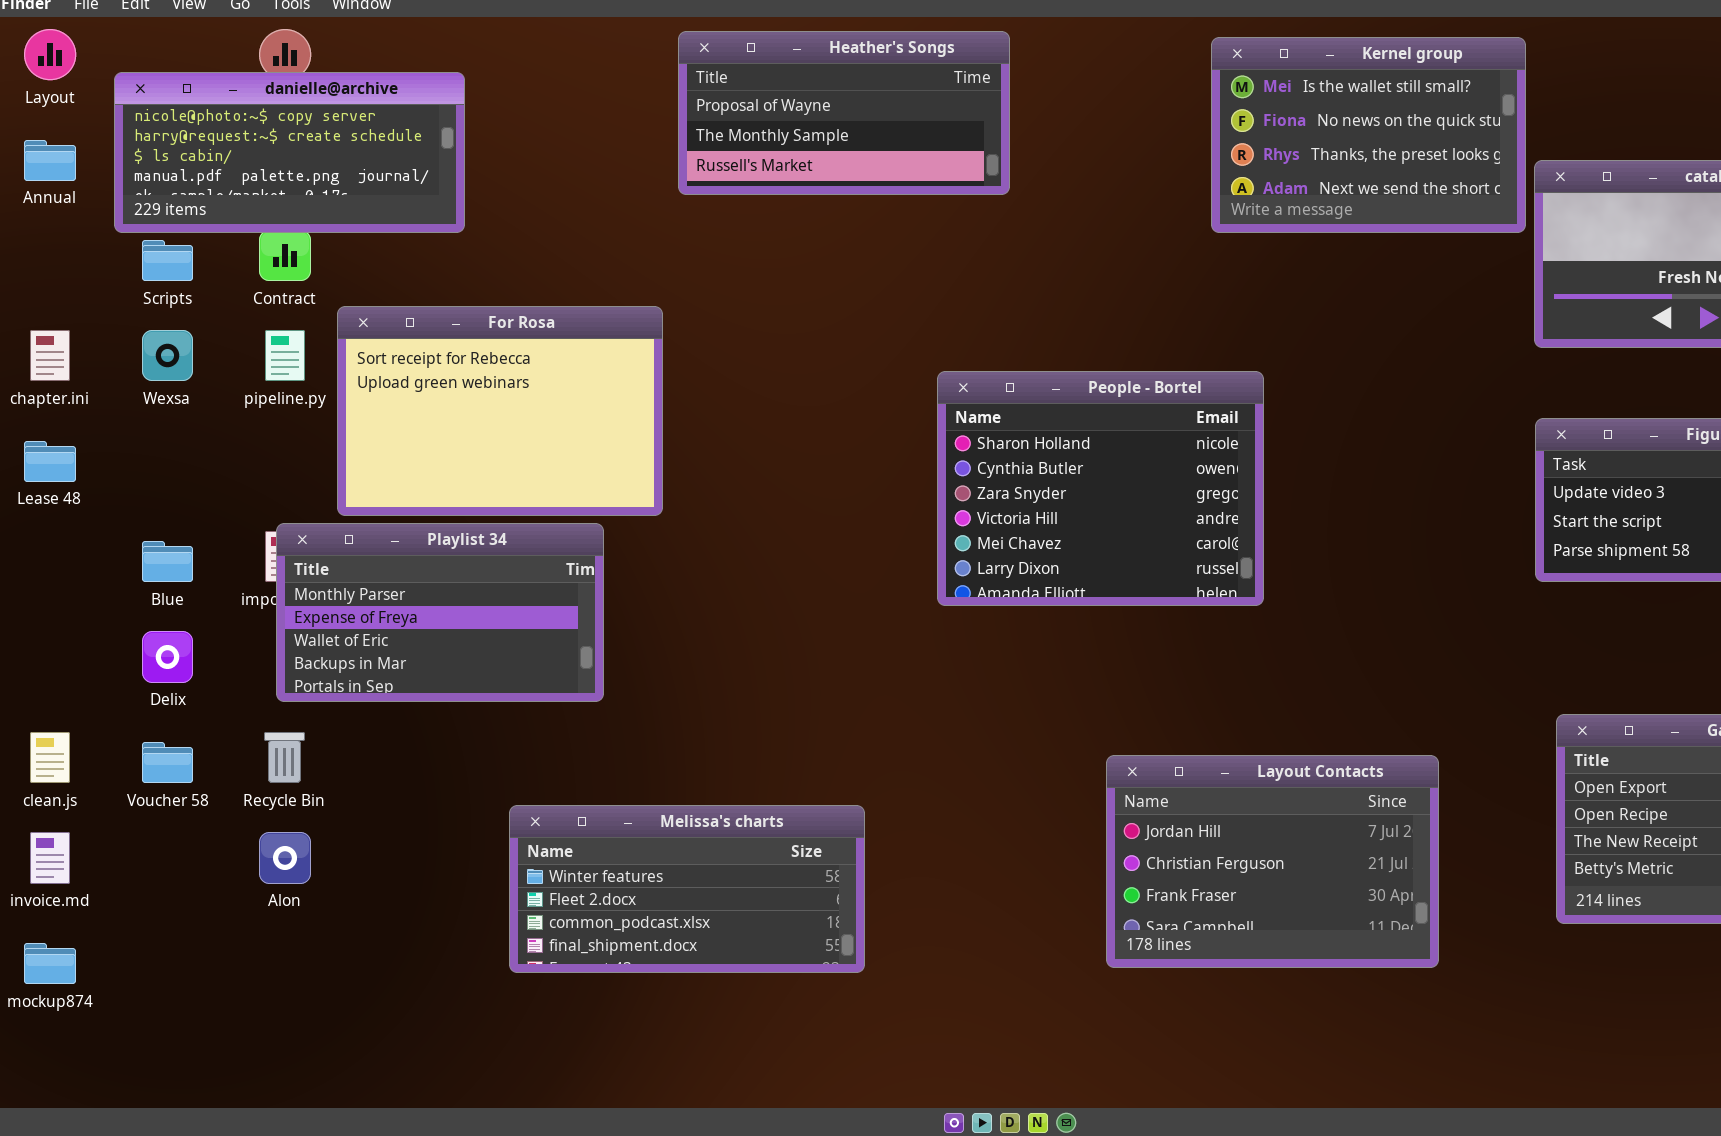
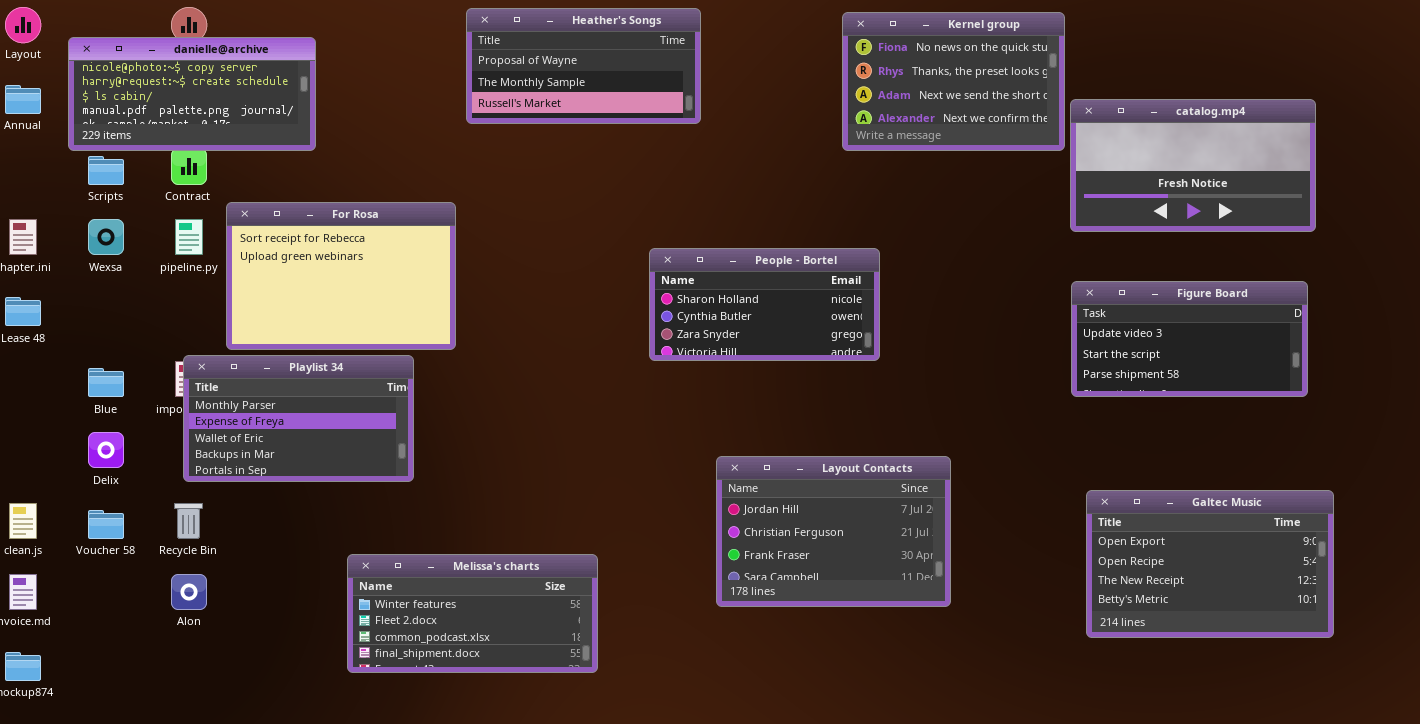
Kernel group: [1211,37,1526,233] -> [842,12,1065,151], scrolled down 1 row
People - Bortel: [937,371,1264,606] -> [649,248,880,361], resized
Layout Contacts: [1106,755,1439,968] -> [716,456,951,607], moved

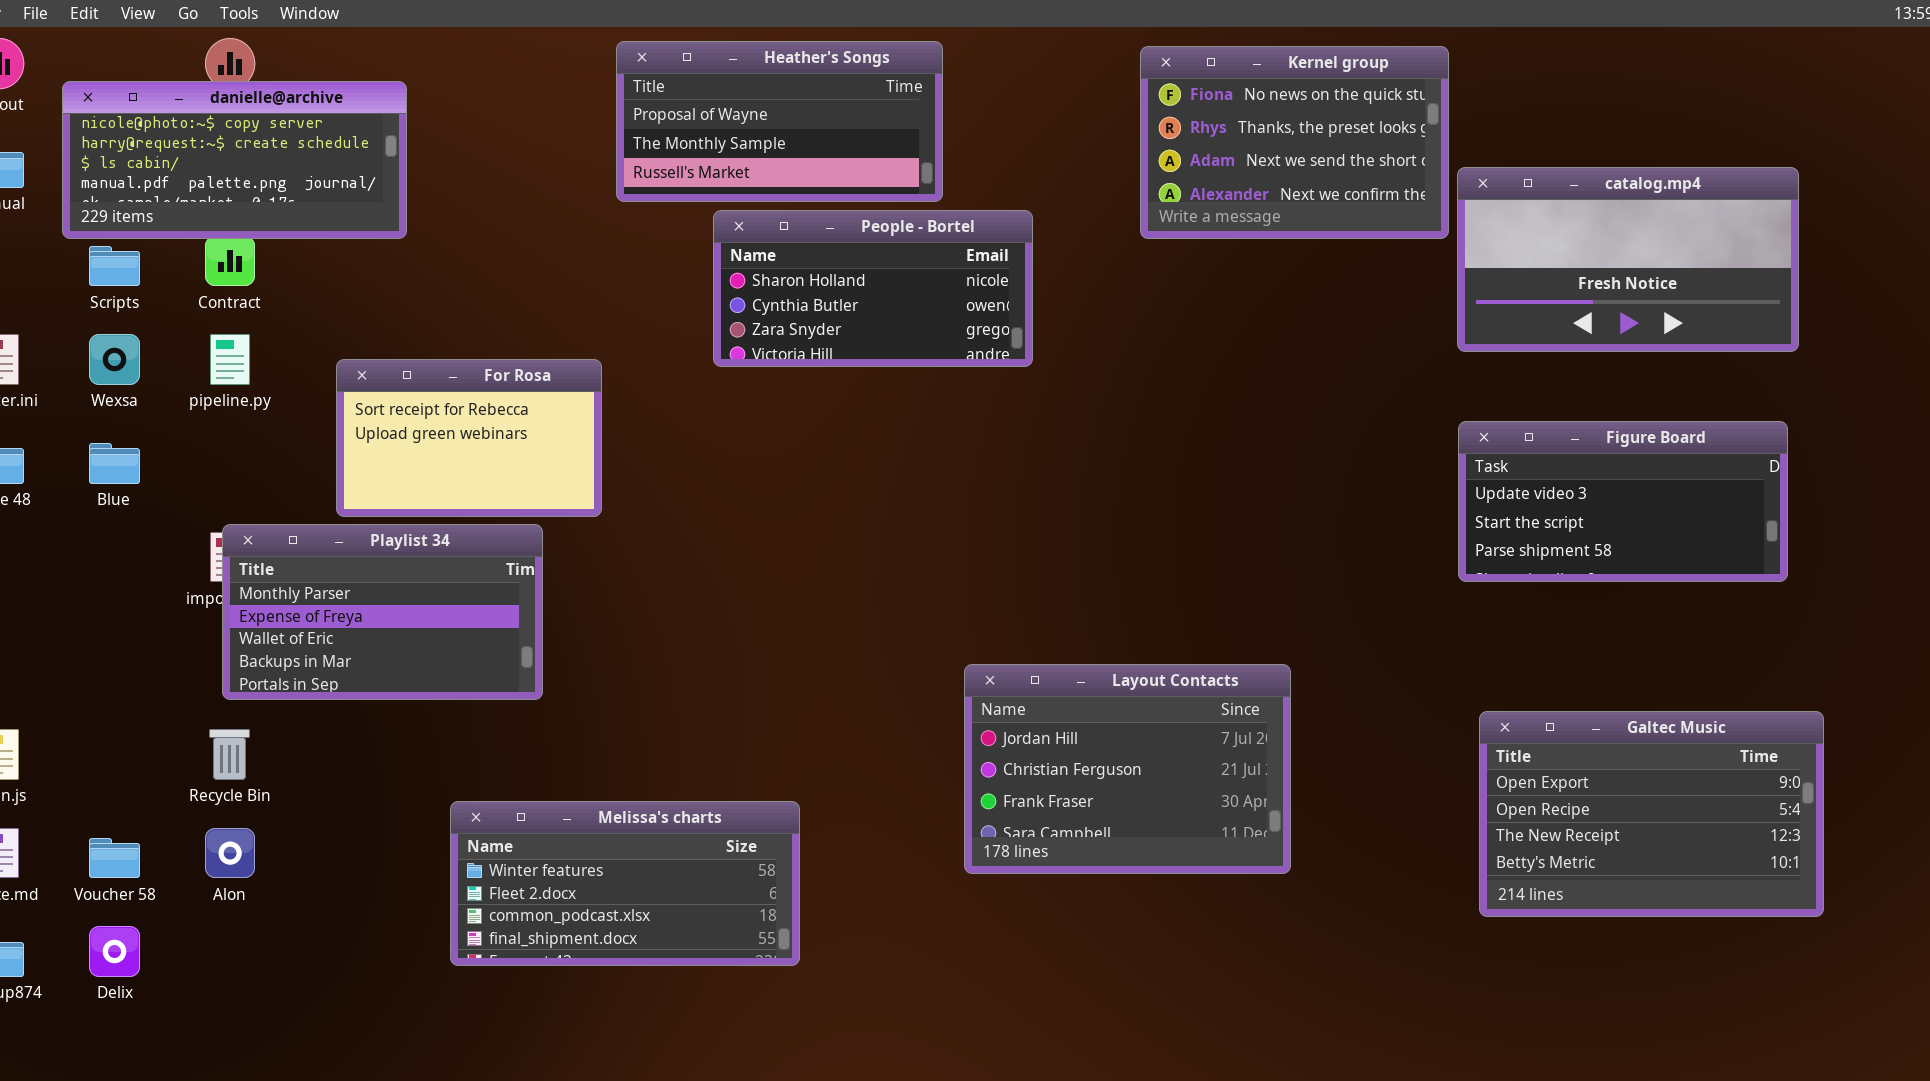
For Rosa: [226,202,456,350] -> [336,359,602,517], resized
People - Bortel: [649,248,880,361] -> [713,210,1033,367], moved
Blue: [88,368,124,397] -> [89,443,140,484], moved
Delix: [88,432,124,468] -> [89,926,140,977], moved
Voucher 58: [88,510,124,539] -> [89,838,140,878], moved

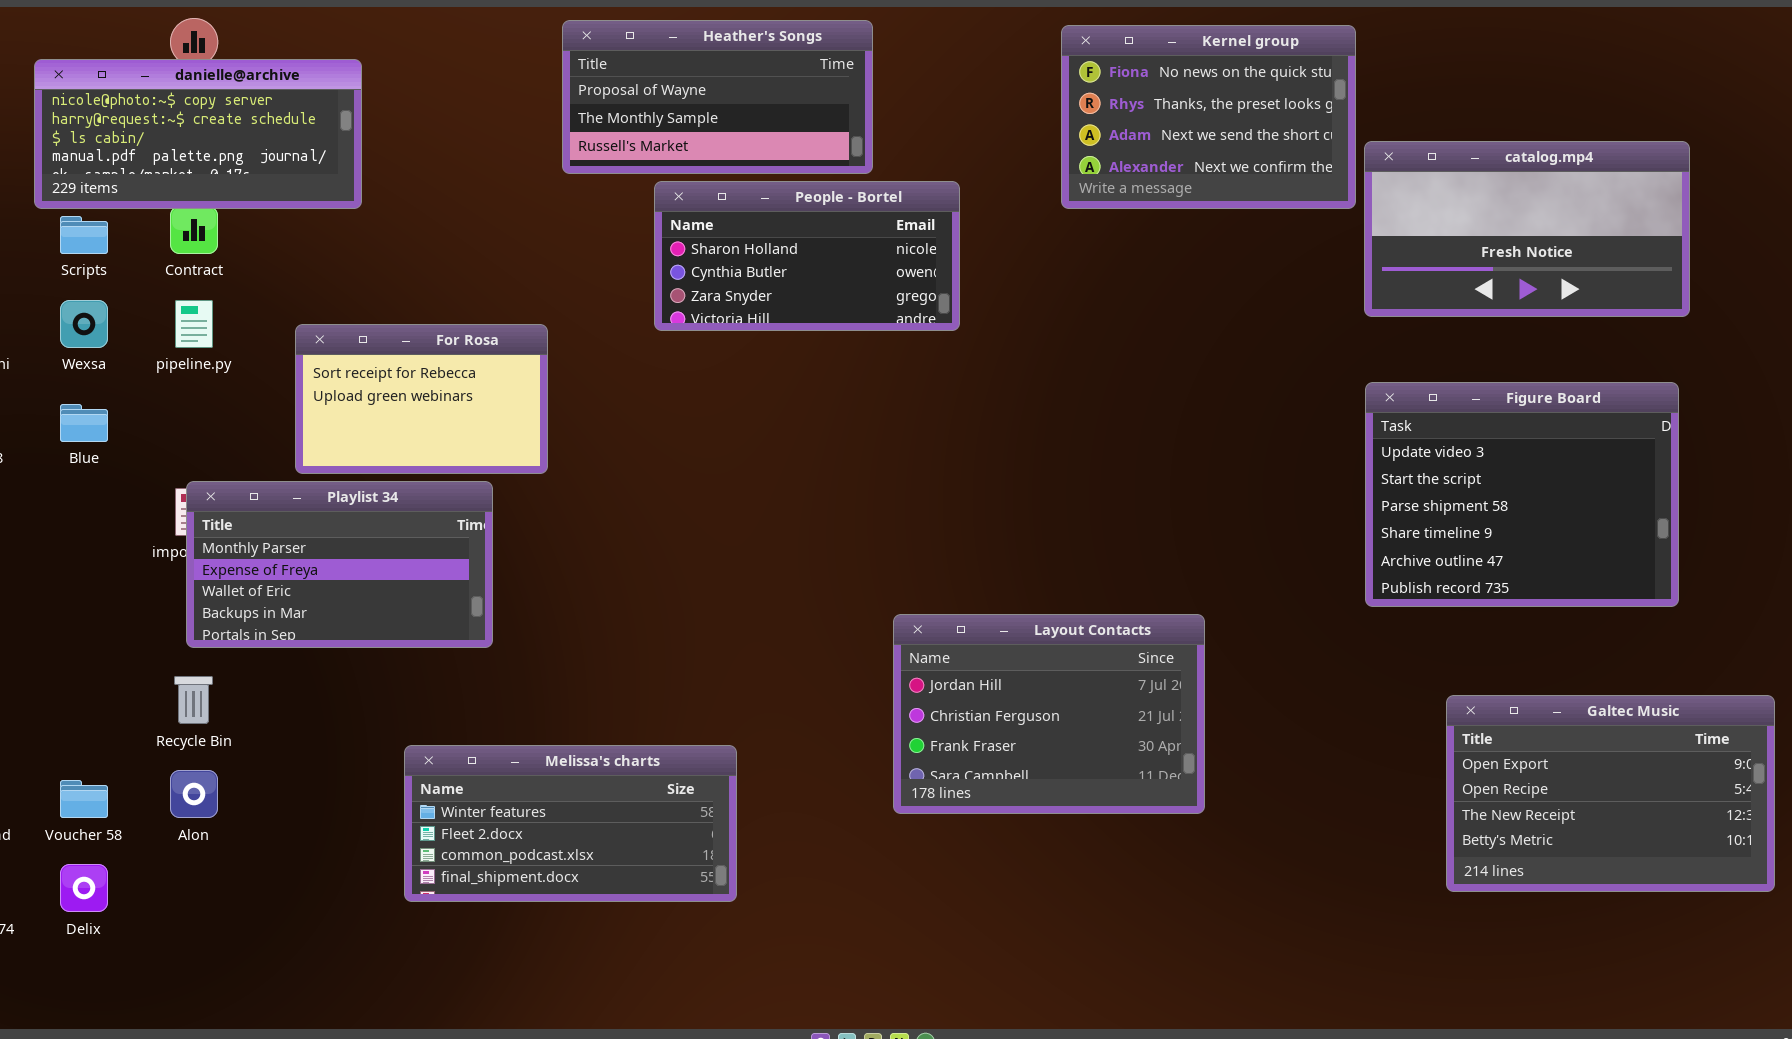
Figure Board: [1458,421,1788,582] -> [1365,382,1679,607], resized
Galtec Music: [1479,711,1824,917] -> [1446,695,1775,892], moved

